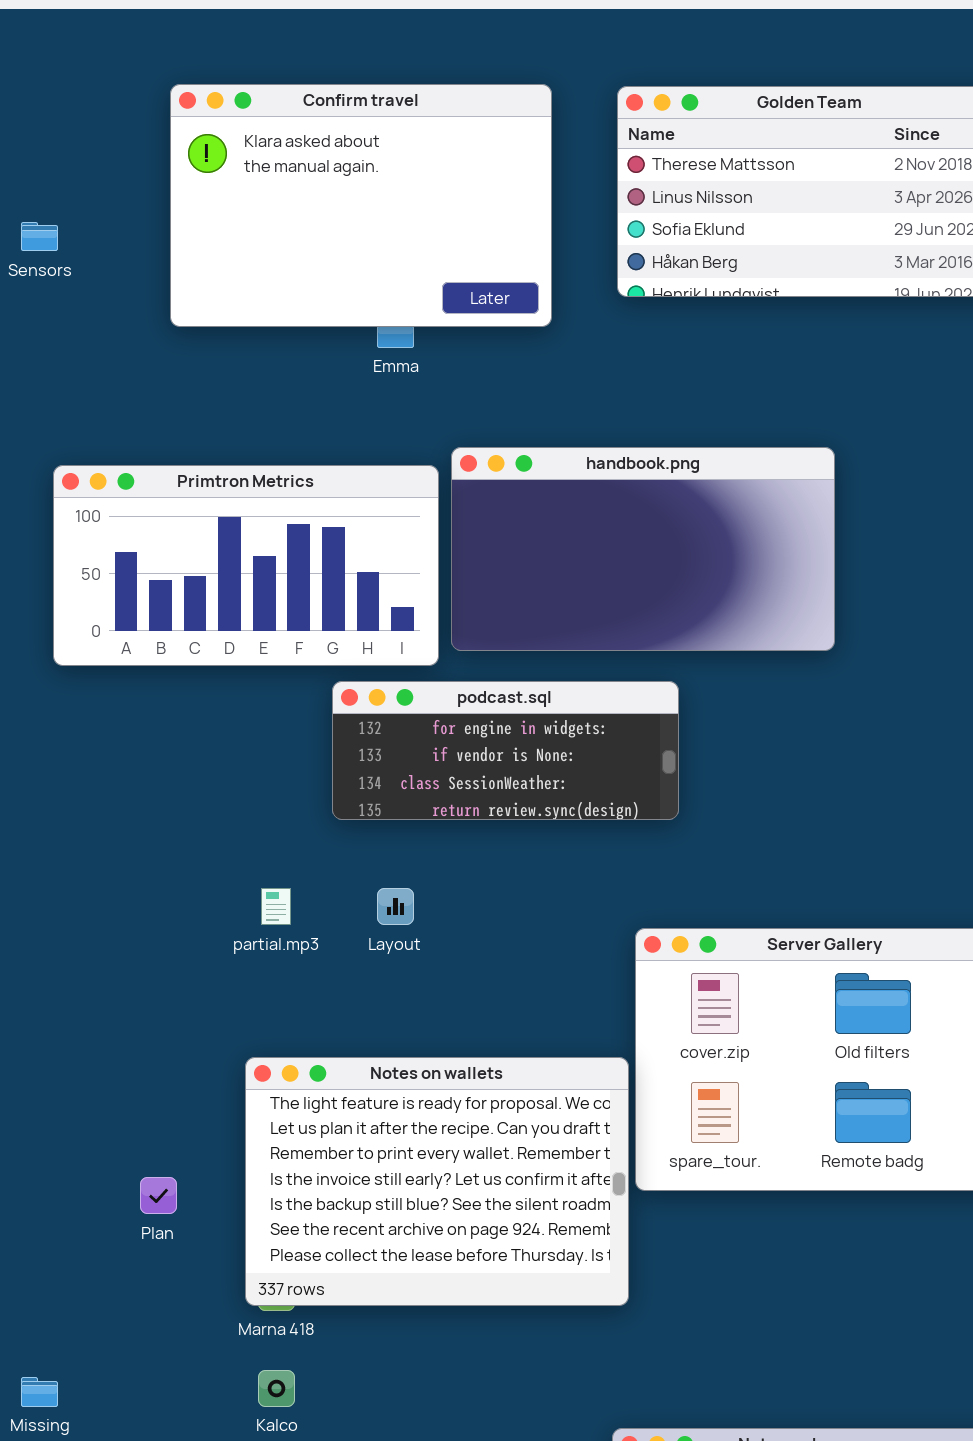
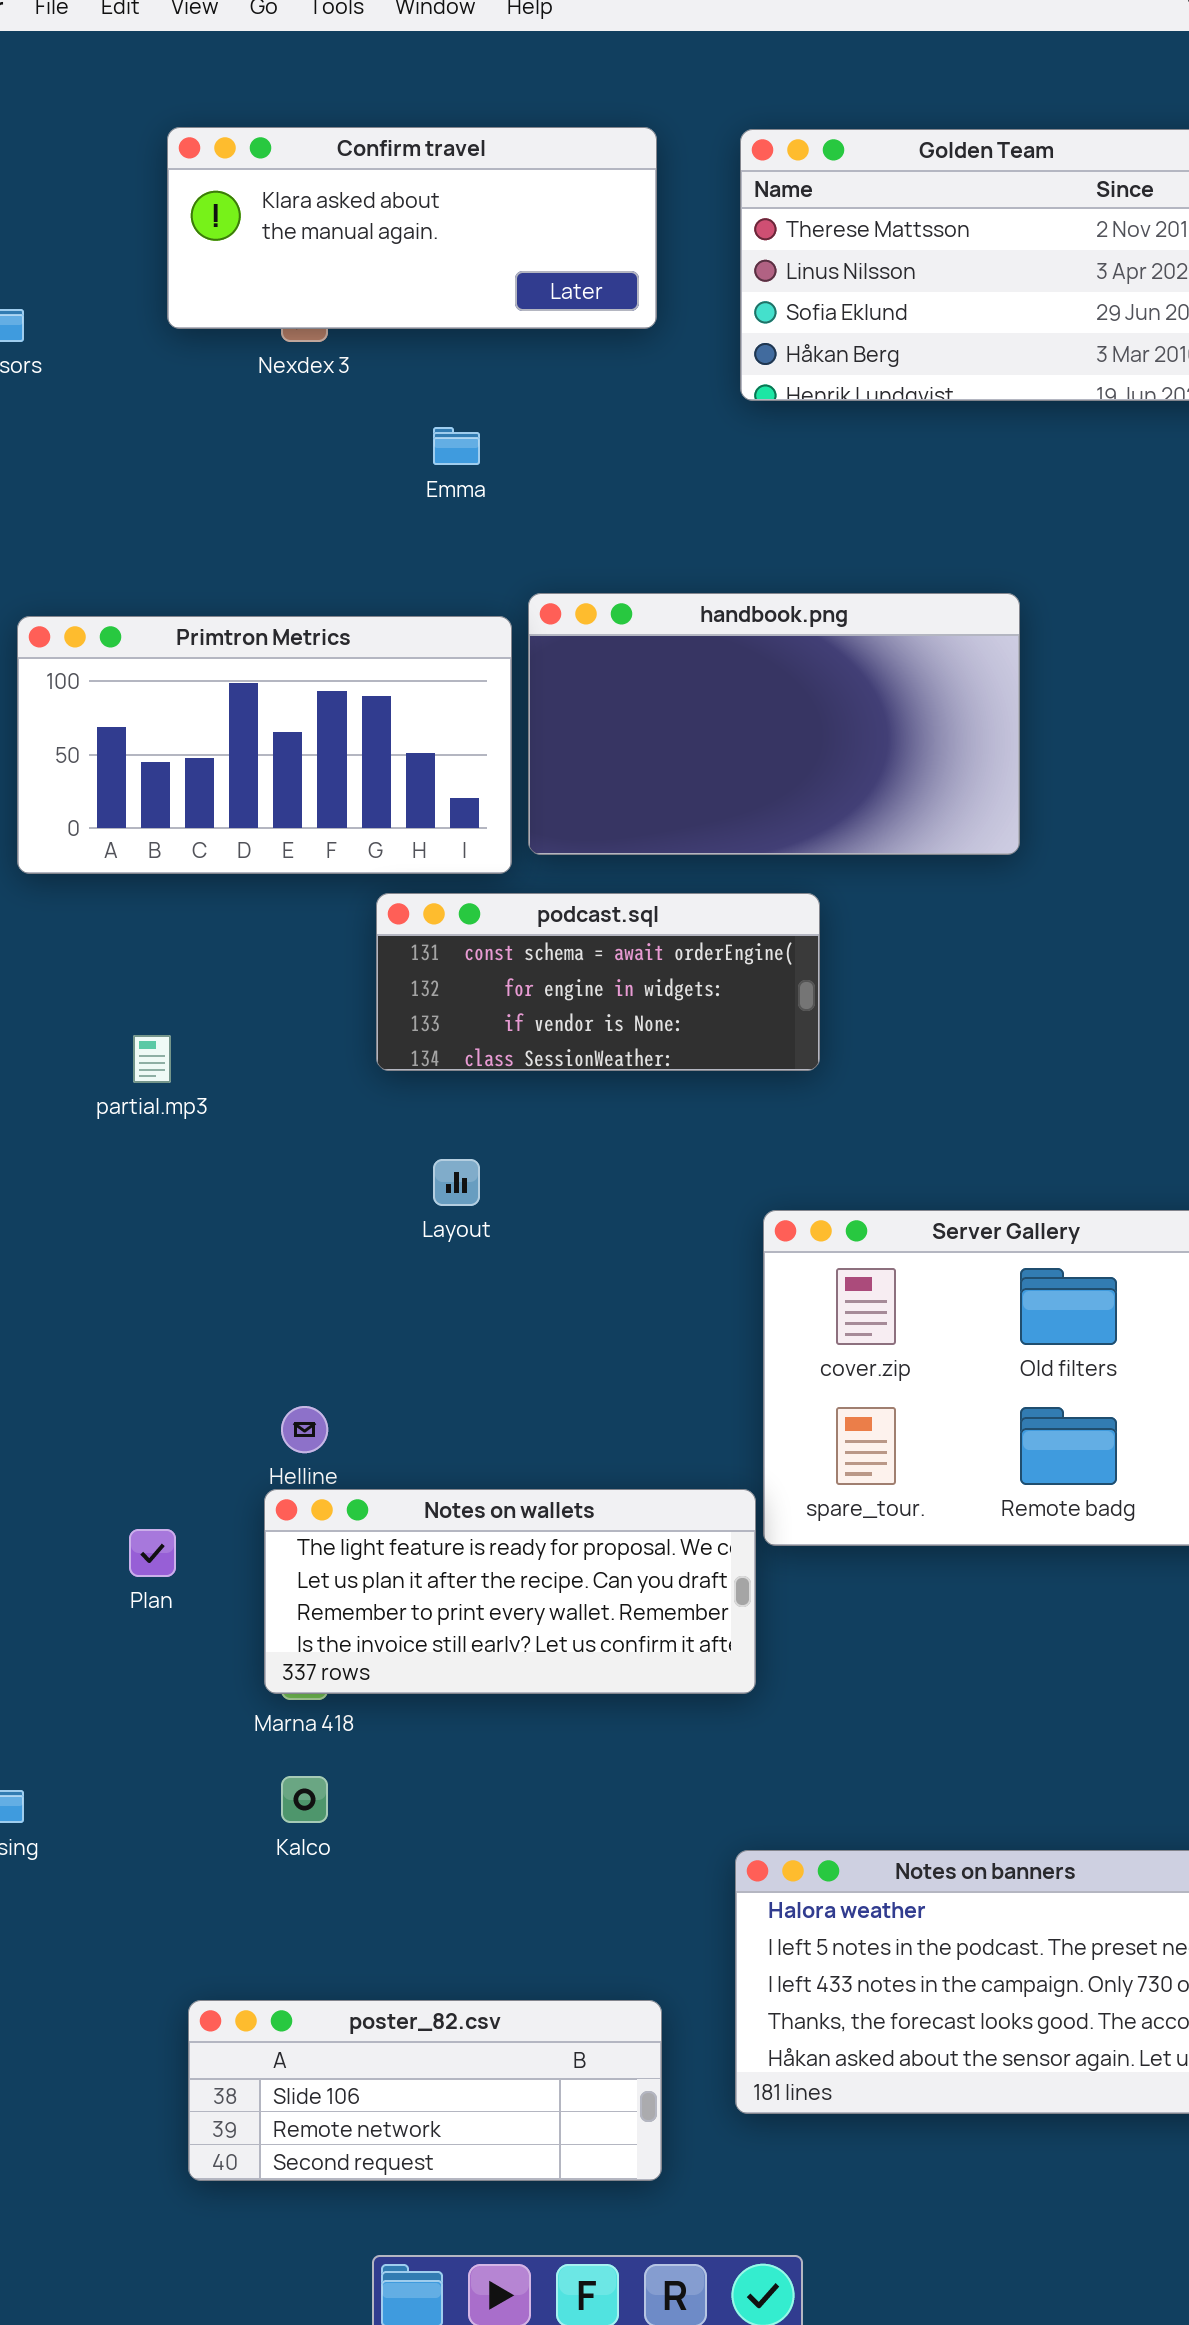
Confirm travel: [170,84,552,327] -> [167,127,657,329], resized
podcast.sql: [332,681,679,820] -> [376,893,820,1071], scrolled up 1 row
partial.mp3: [261,888,291,925] -> [133,1035,171,1083], moved
Notes on wallets: [245,1057,629,1306] -> [264,1489,756,1694], resized

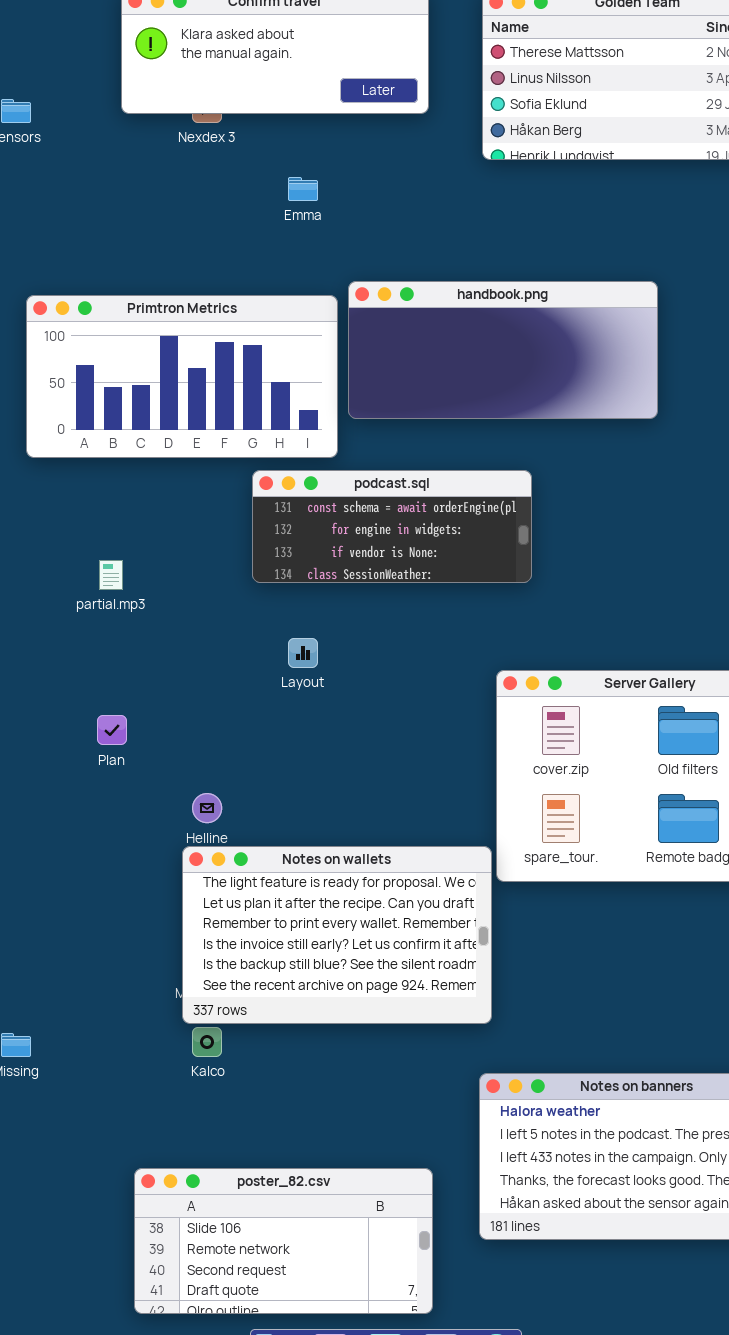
handbook.png: [528,593,1020,855] -> [348,281,658,419], resized
Notes on wallets: [264,1489,756,1694] -> [182,846,492,1024], resized
Plan: [129,1529,176,1577] -> [97,715,127,745], moved
poster_82.csv: [188,2000,662,2181] -> [134,1168,433,1314], resized

